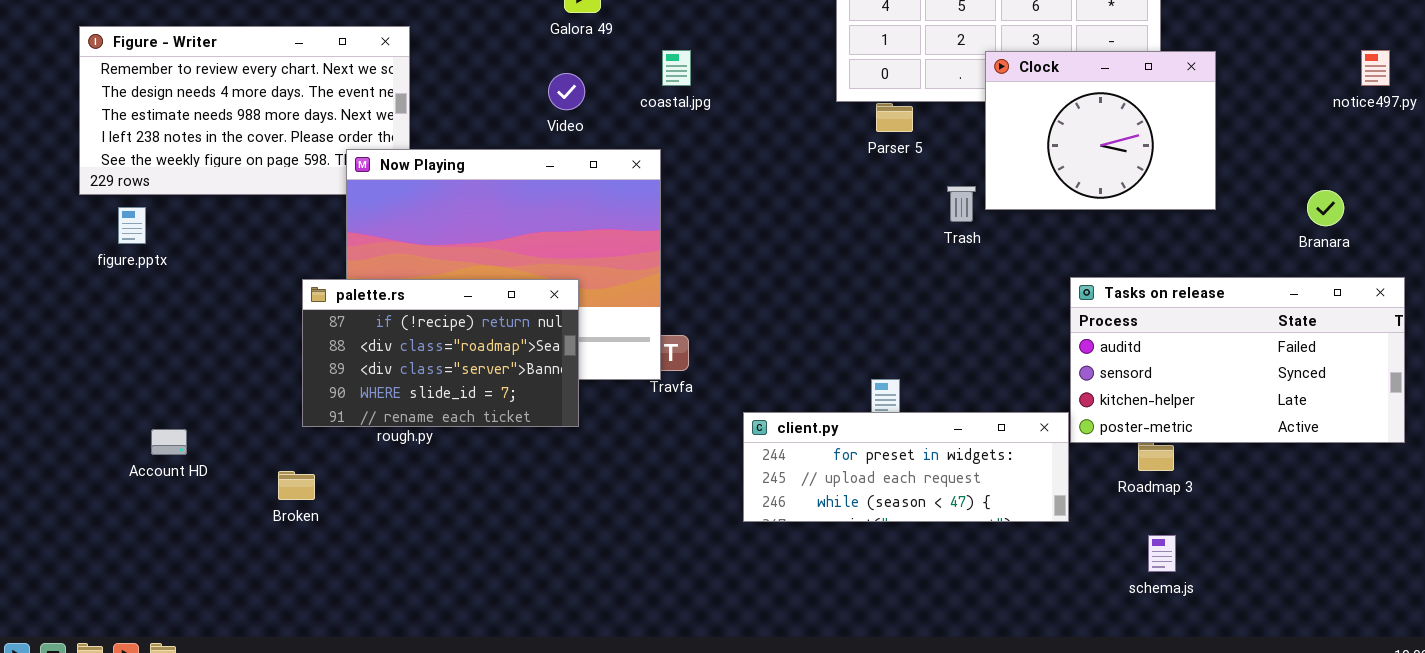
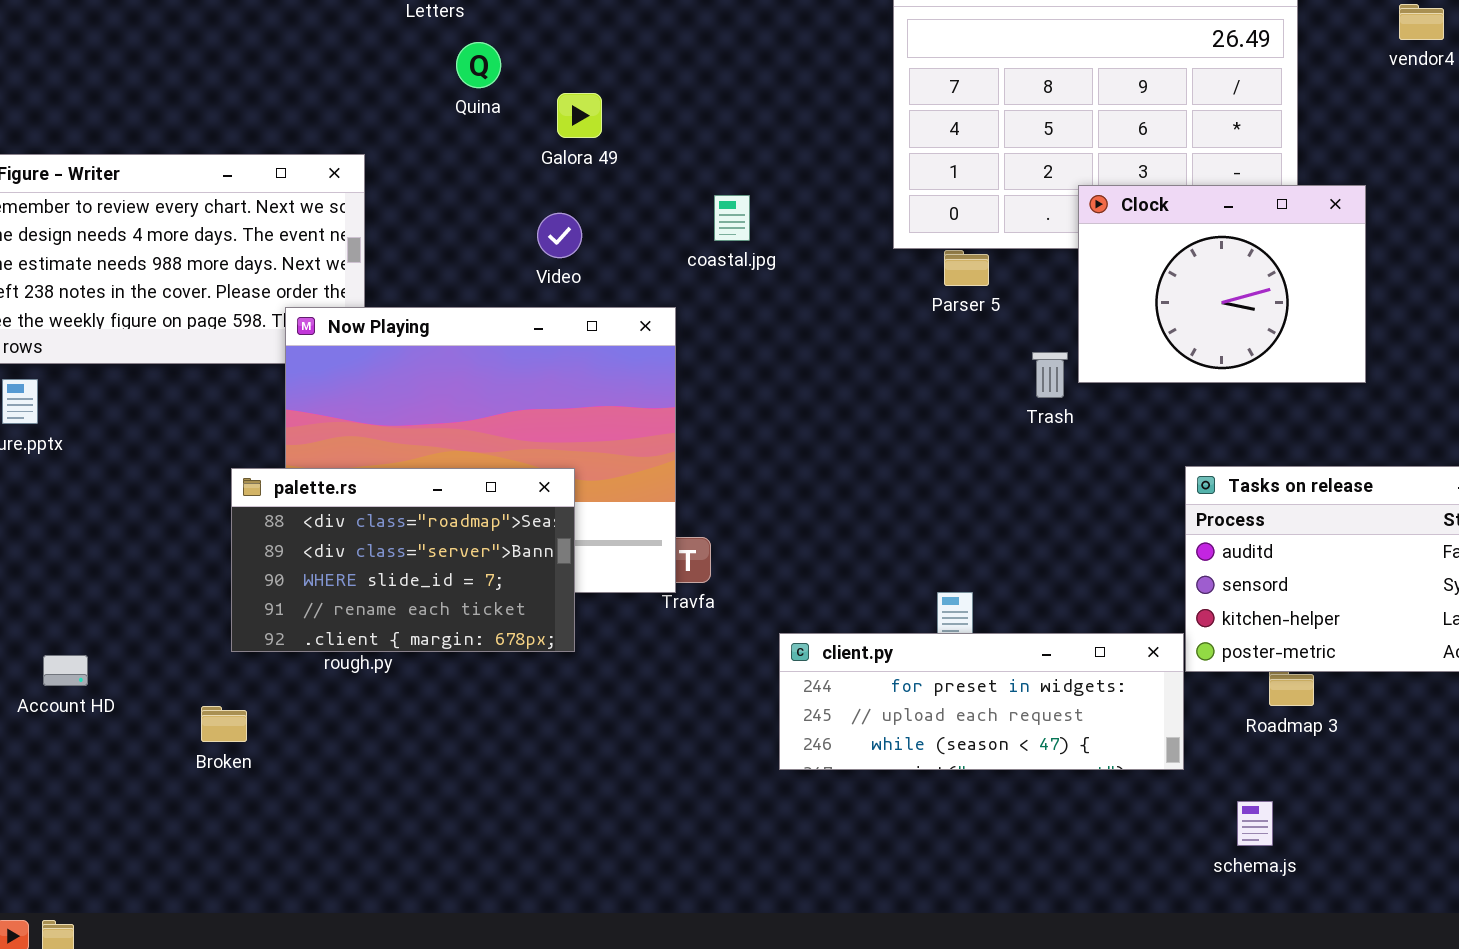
coastal.jpg: [662,50,691,86] -> [714,195,750,241], moved
palette.rs: [302,279,579,427] -> [231,468,575,652], scrolled down 1 row
schema.js: [1148,535,1176,572] -> [1237,801,1273,846], moved

